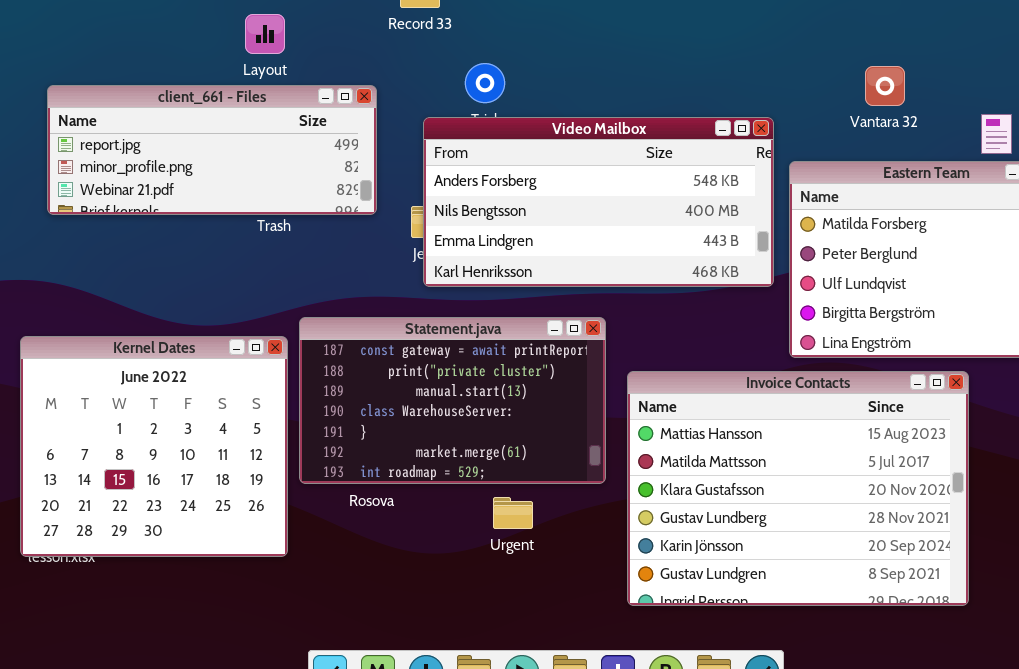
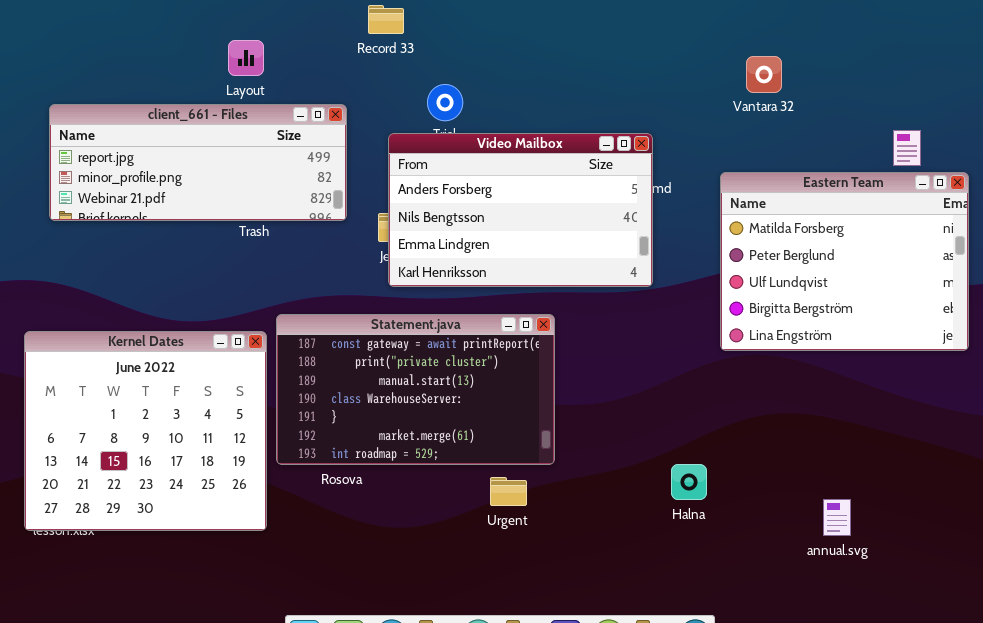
Vantara 32: [865,66,905,106] -> [746,56,782,93], moved
Video Mailbox: [423,117,774,287] -> [388,133,653,287], resized
Invoice Contacts: [627,371,969,606] -> none, closed
Urgent: [493,497,533,529] -> [490,477,527,506], moved

